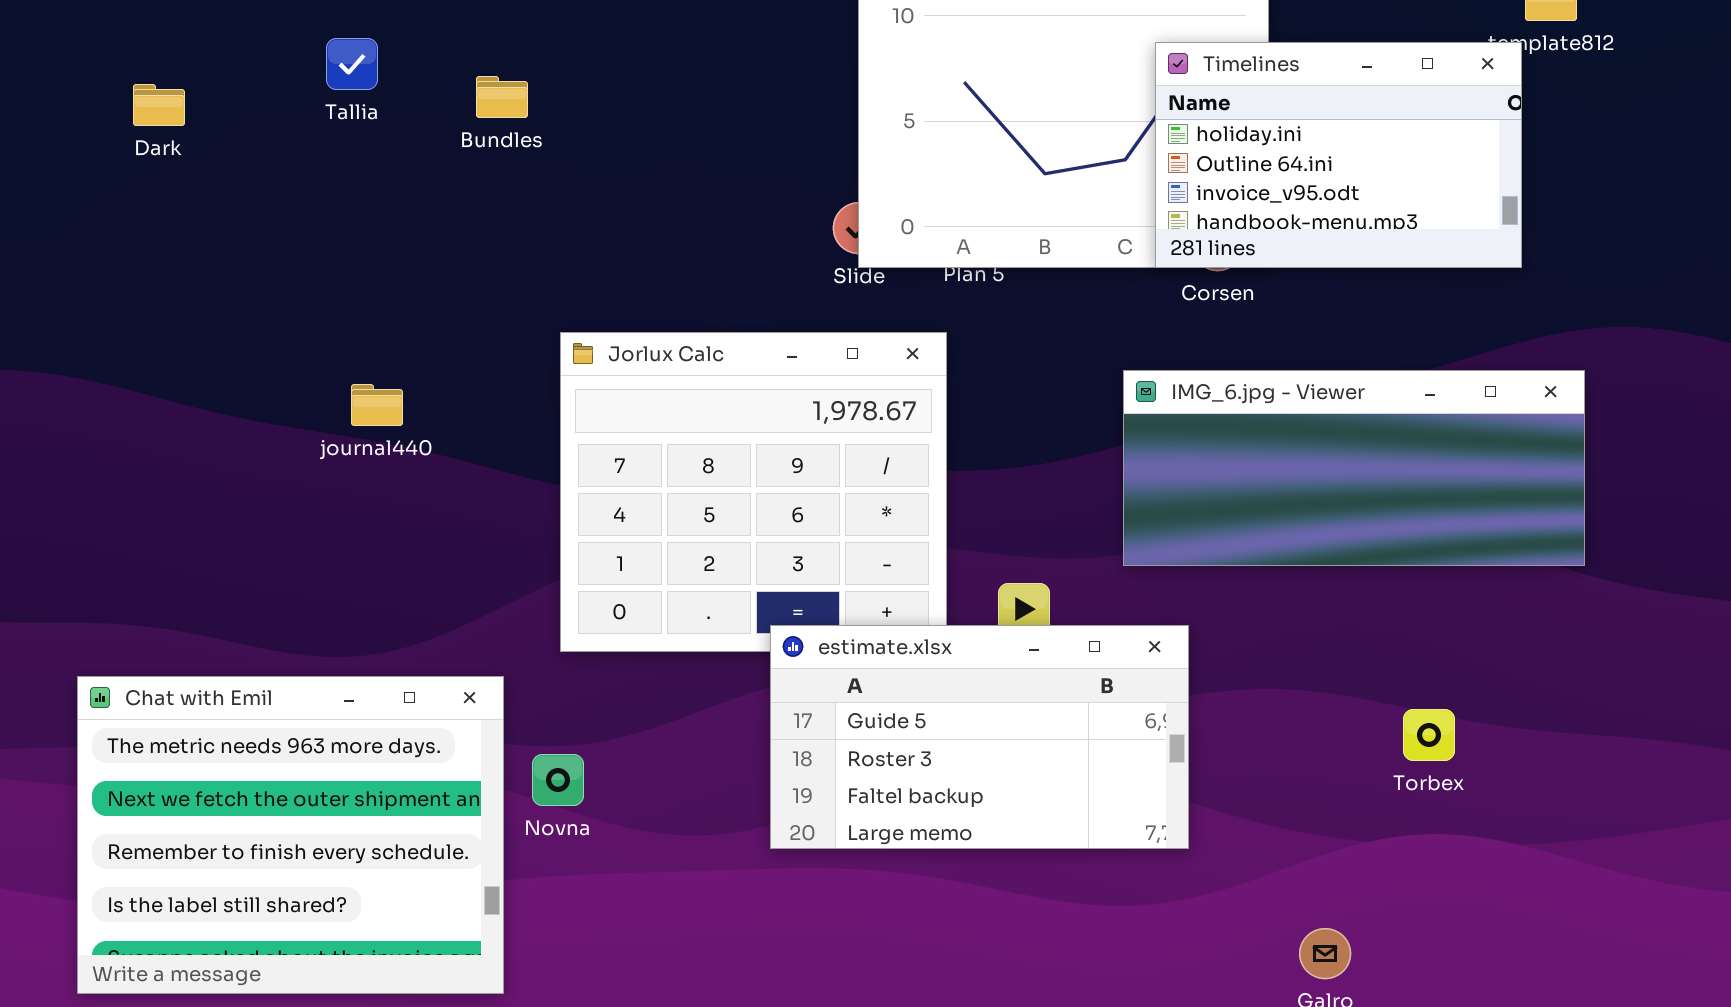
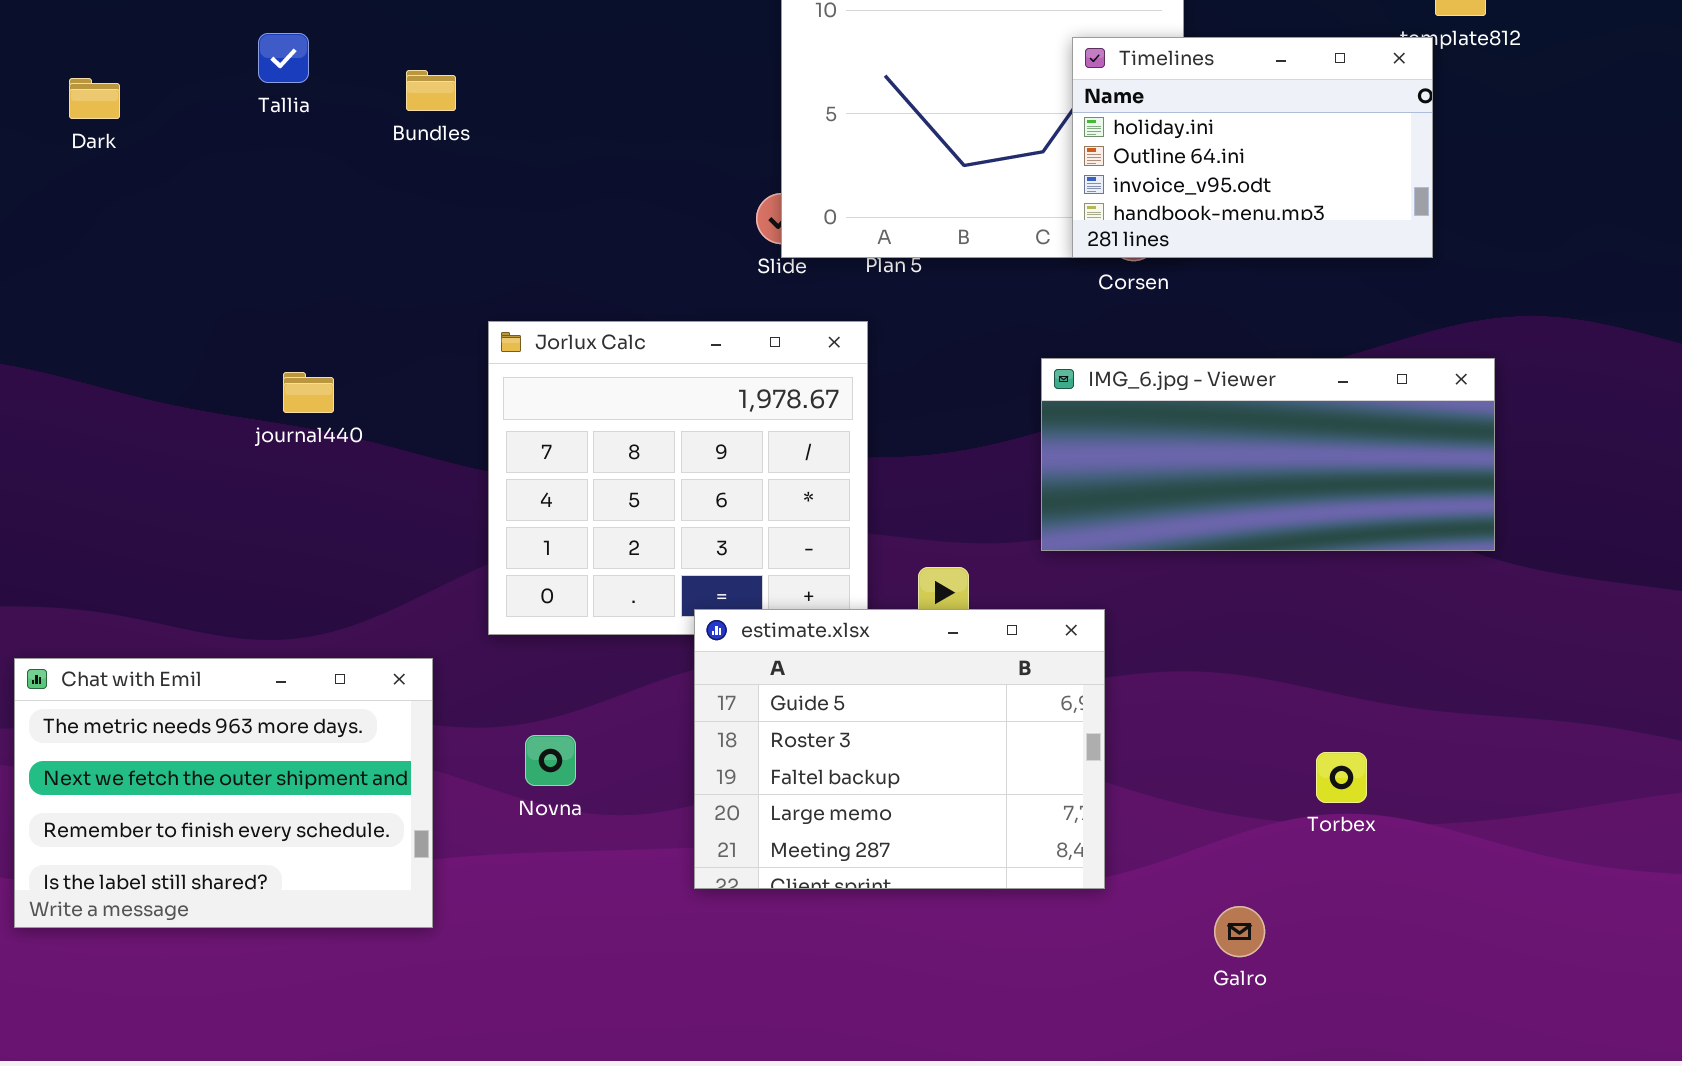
estimate.xlsx: [770,625,1189,849] -> [694,609,1105,889], resized
Chat with Emil: [77,676,504,994] -> [14,658,433,928], resized
Torbex: [1403,709,1455,761] -> [1316,752,1367,803], moved
Novna: [532,754,584,806] -> [525,735,576,786], moved

